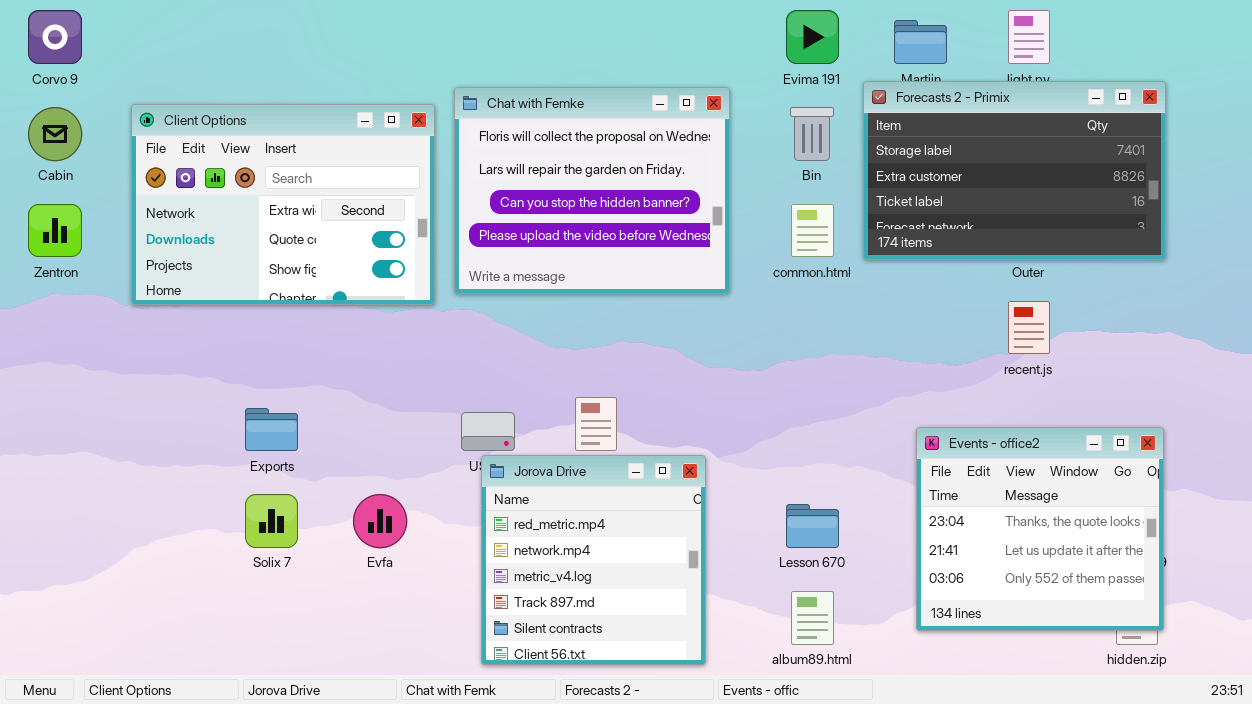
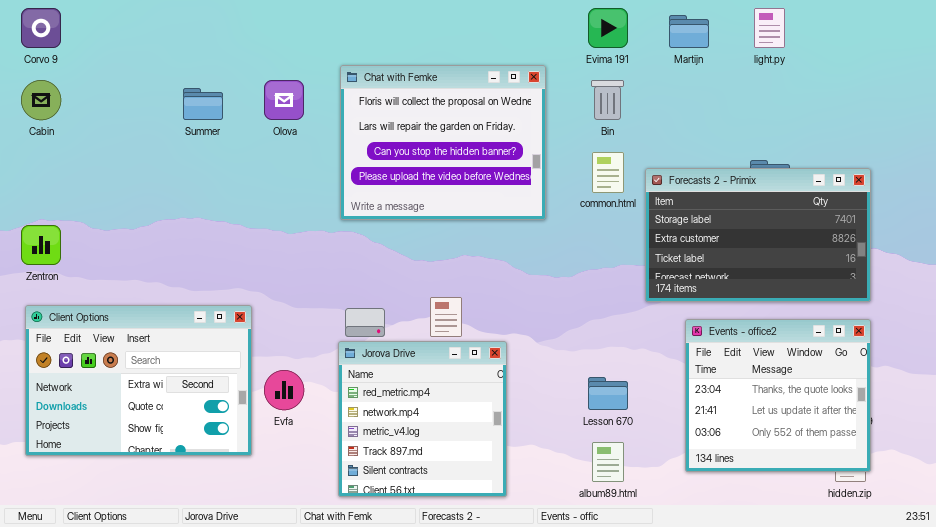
Forecasts 2 - Primix: [863,81,1166,260] -> [645,168,871,302], moved
Client Options: [131,104,435,305] -> [25,305,252,456], moved
Zentron: [28,204,82,257] -> [21,225,61,265], moved
Jorova Drive: [481,455,706,665] -> [338,341,507,497], moved

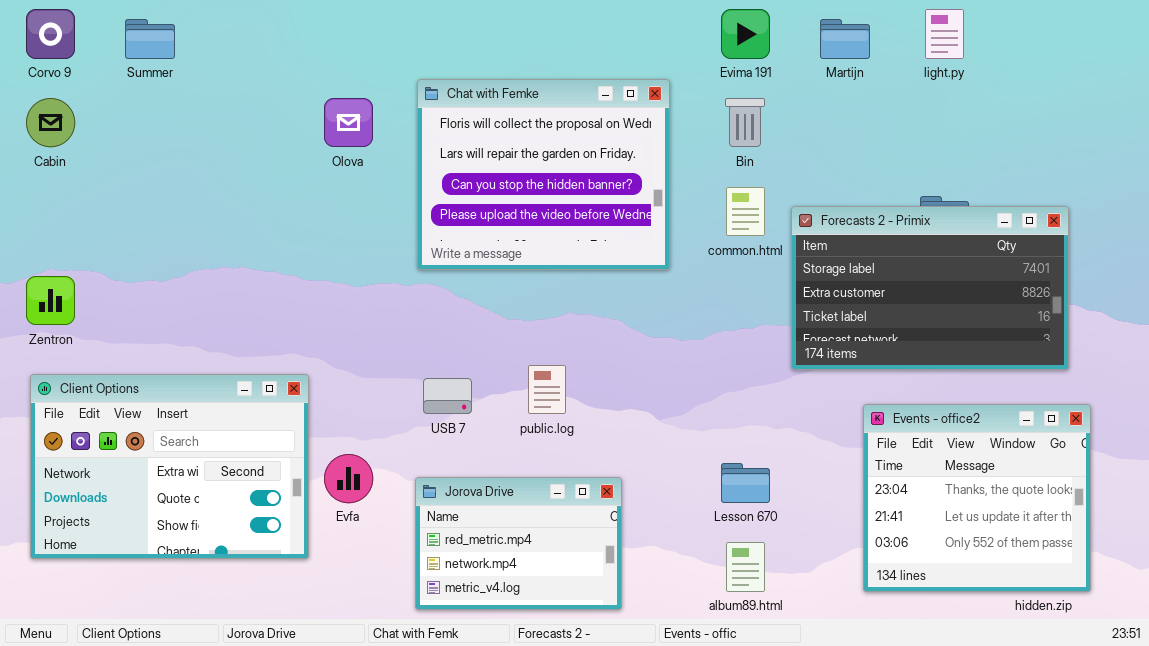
Summer: [183,88,223,120] -> [125,19,175,59], moved
Events - office2: [685,319,871,472] -> [863,404,1091,592], moved
Jorova Drive: [338,341,507,497] -> [415,477,622,610], resized

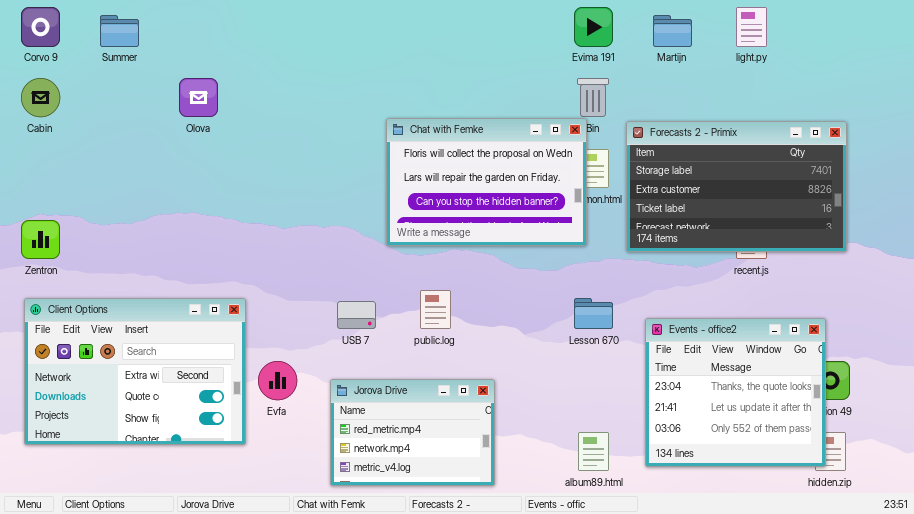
Chat with Femke: [417,79,670,270] -> [386,118,587,246], moved, resized
Olova: [324,98,373,147] -> [179,78,218,117], moved
Forecasts 2 - Primix: [791,206,1069,370] -> [626,121,847,252], moved
Events - office2: [863,404,1091,592] -> [645,318,826,467], moved
Lesson 670: [721,463,770,503] -> [574,298,613,329], moved

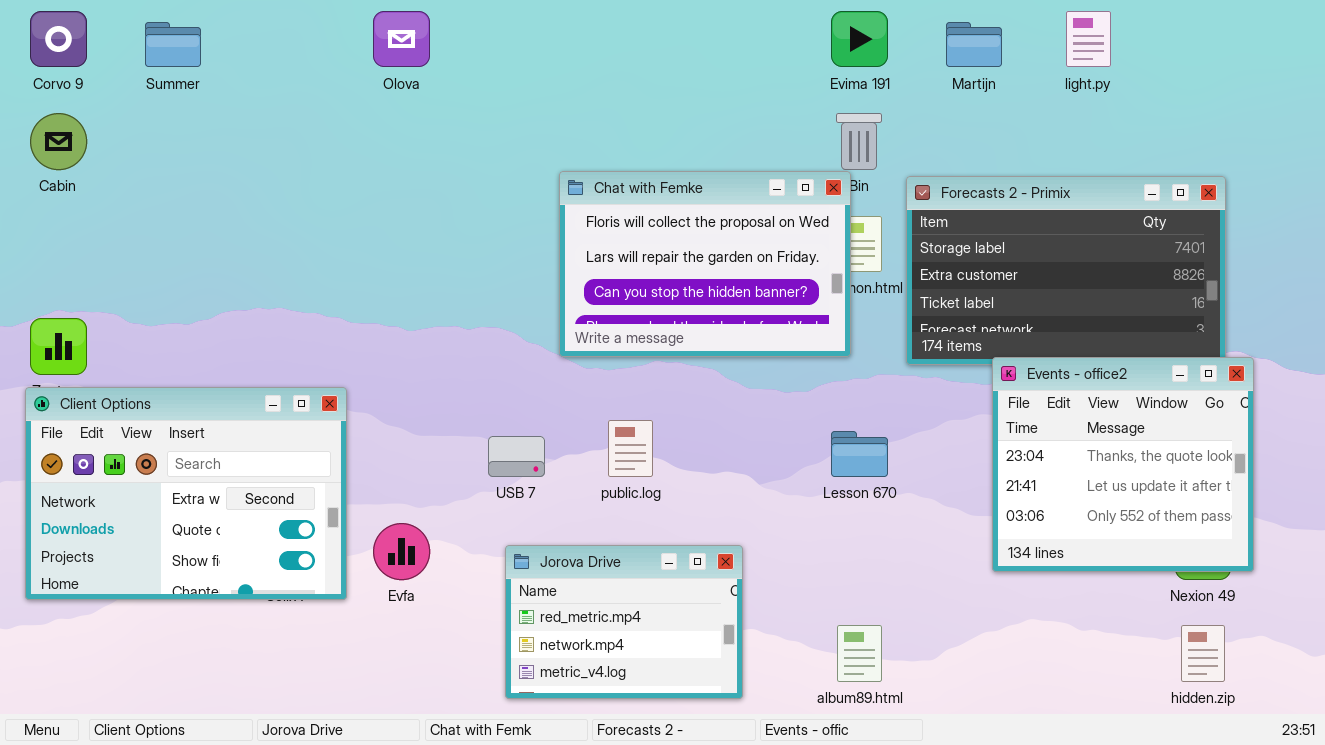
Olova: [179,78,218,117] -> [373,11,430,67], moved
Client Options: [24,298,246,445] -> [25,387,347,600], moved
Events - office2: [645,318,826,467] -> [992,357,1254,572], moved
Jorova Drive: [330,379,495,486] -> [505,545,743,699], moved

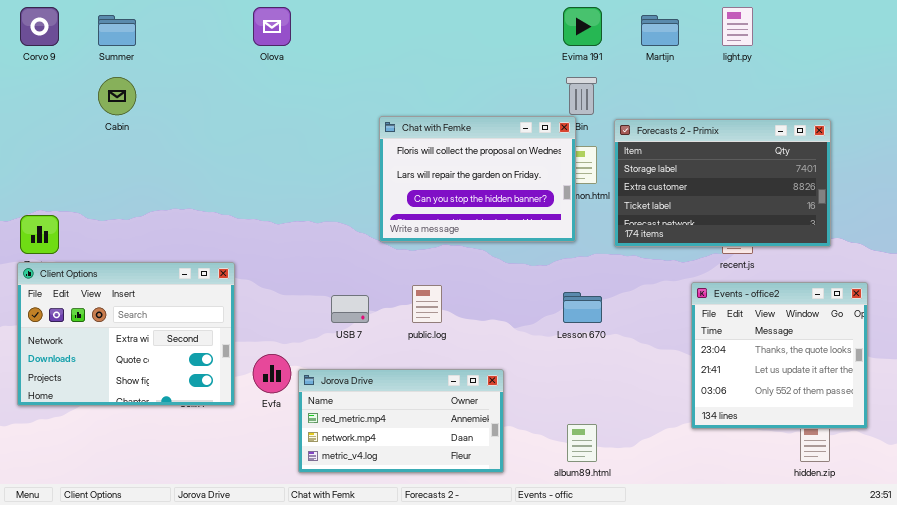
Cabin: [30,113,87,170] -> [98,77,136,115], moved
Events - office2: [992,357,1254,572] -> [691,282,868,429], moved
Jorova Drive: [505,545,743,699] -> [298,369,504,473], resized

